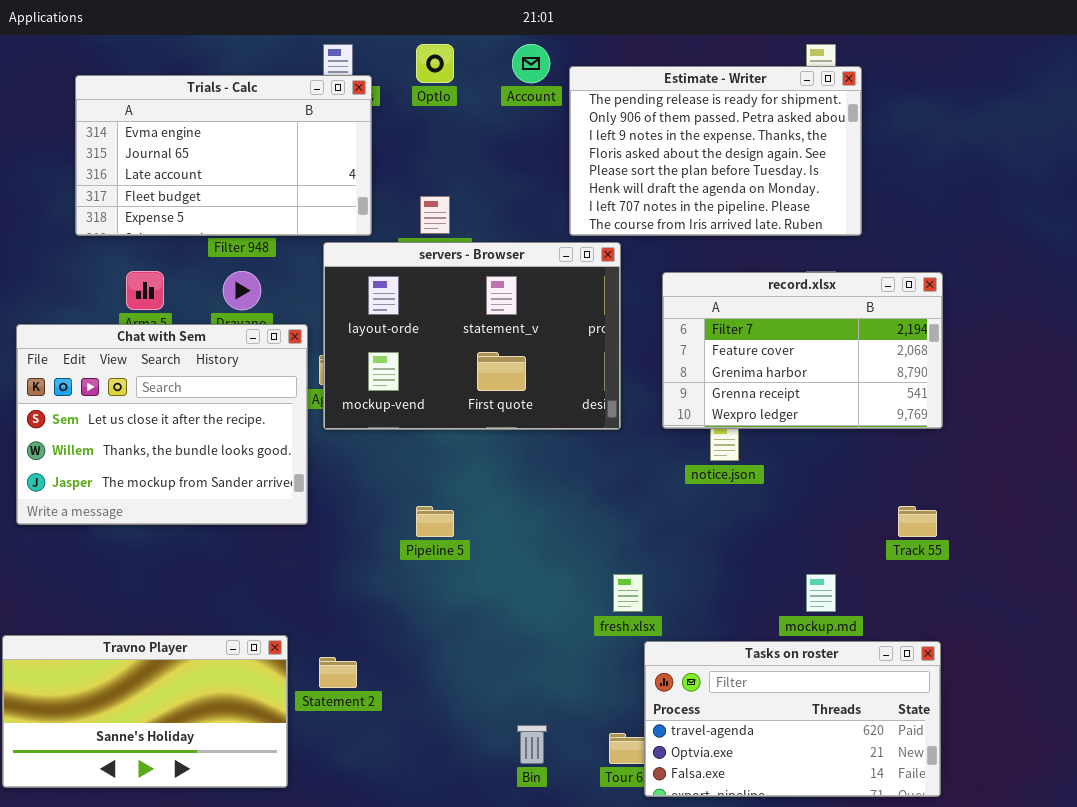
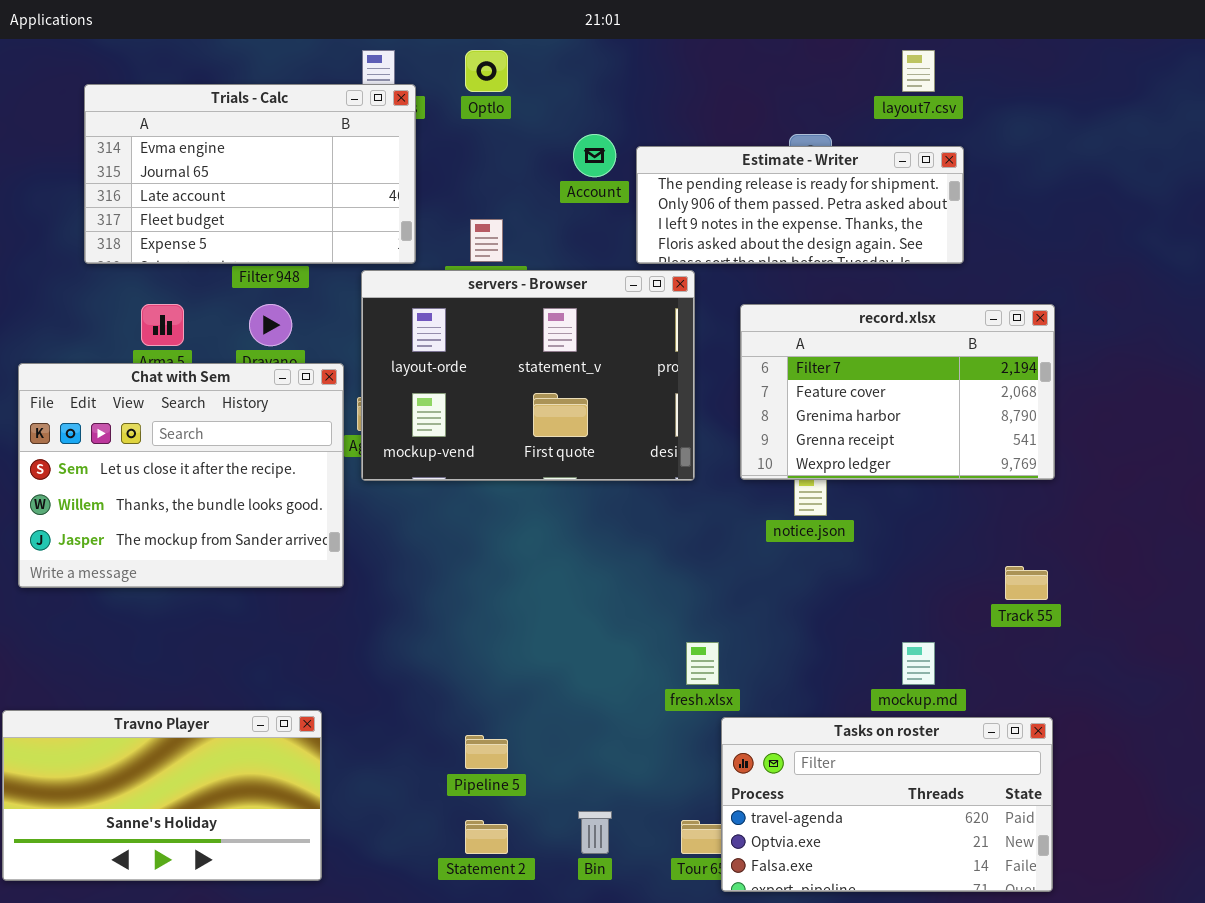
Account: [512,44,550,83] -> [573,134,616,177], moved
Estimate - Writer: [569,66,862,236] -> [636,146,964,264], resized
Pipeline 5: [416,506,454,537] -> [465,735,508,769], moved
Statement 2: [319,657,357,688] -> [465,820,508,854], moved

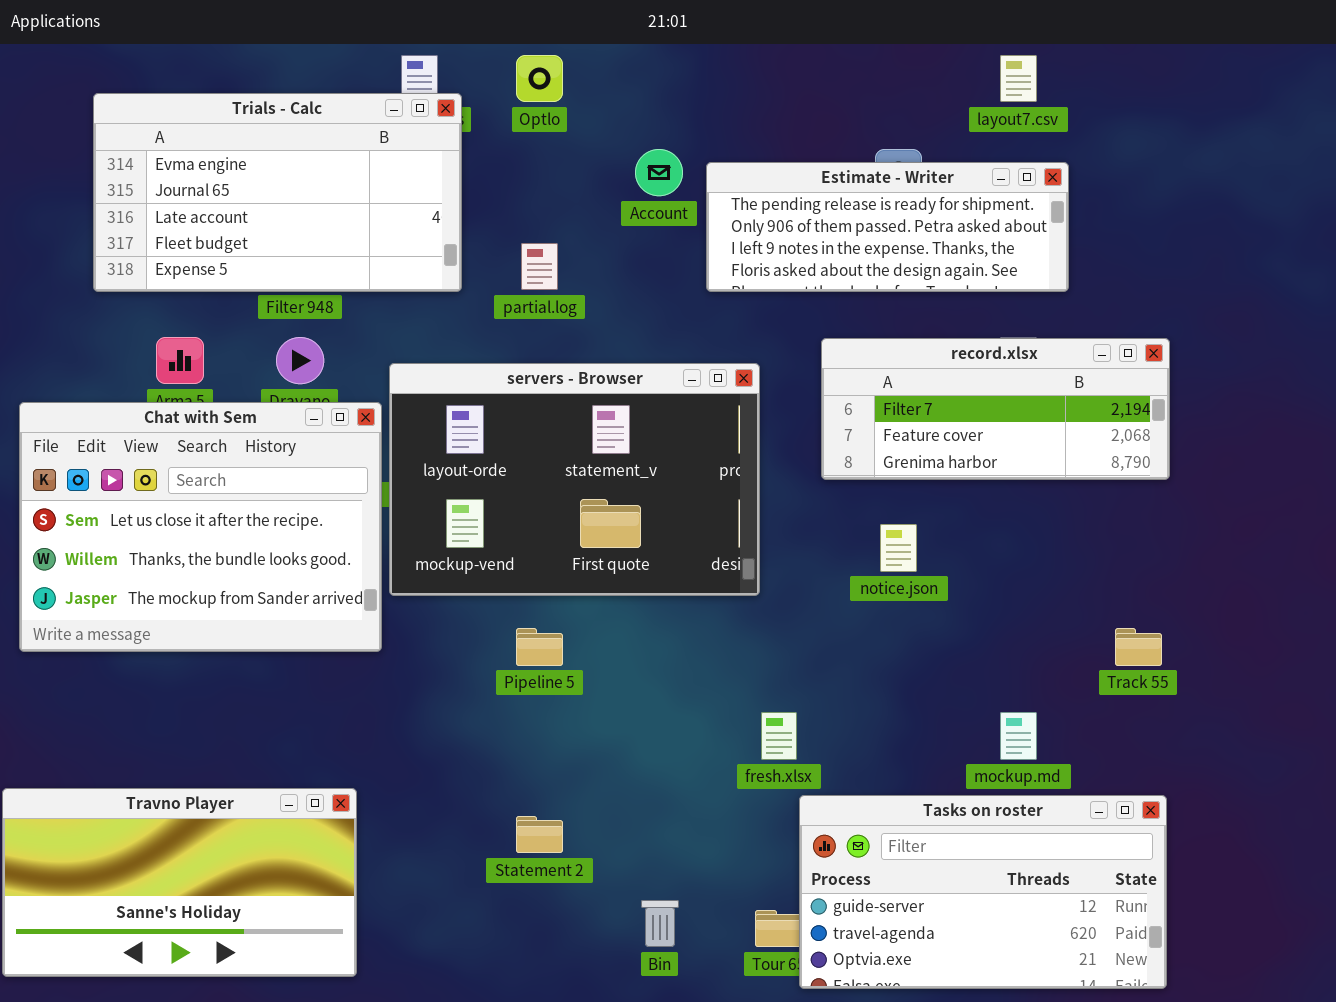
servers - Browser: [361,270,695,481] -> [389,363,760,596], moved
record.xlsx: [740,304,1055,480] -> [821,338,1170,480], resized
Tasks on roster: [721,717,1053,892] -> [799,795,1167,989], scrolled up 1 row
Pipeline 5: [465,735,508,769] -> [516,628,563,666], moved
Statement 2: [465,820,508,854] -> [516,816,563,853], moved

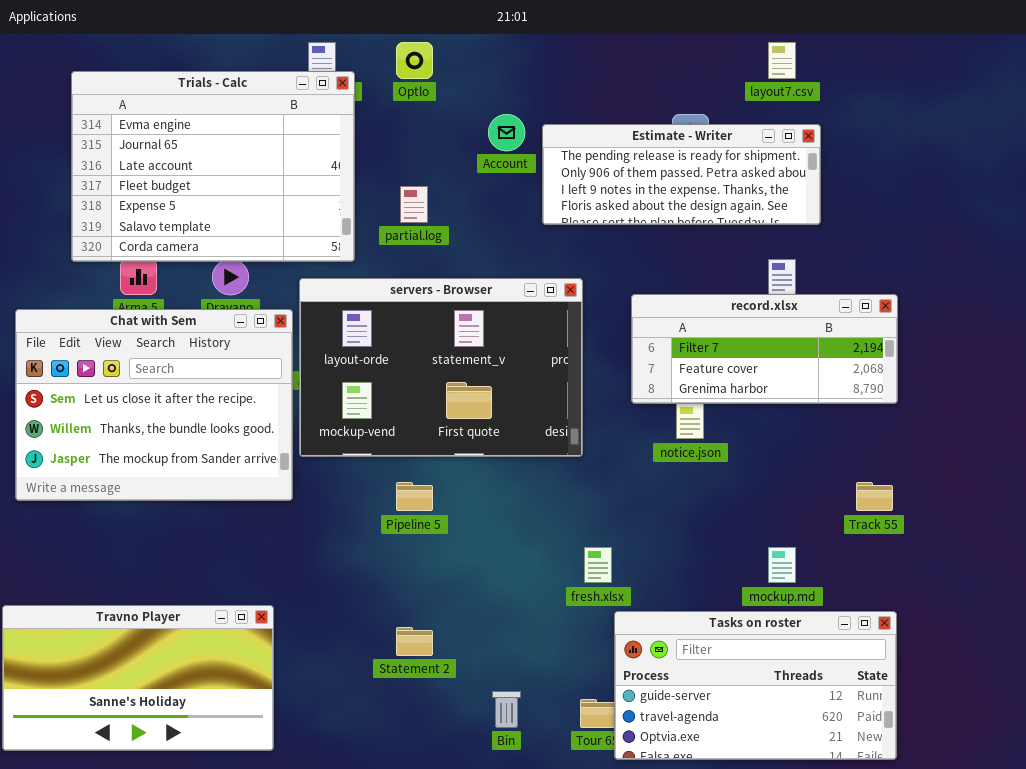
Trials - Calc: [93,93,462,292] -> [71,71,355,262], resized
record.xlsx: [821,338,1170,480] -> [631,294,898,404], moved

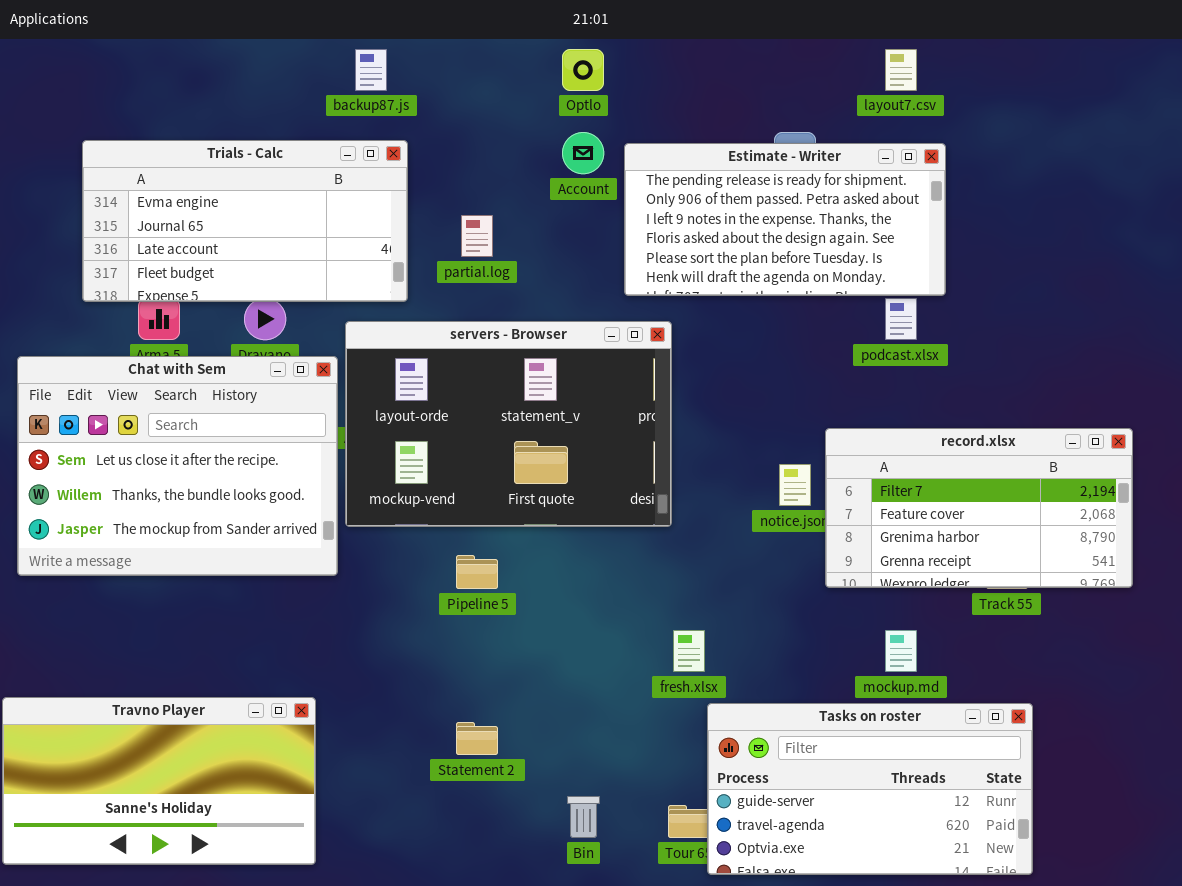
Optlo: [396,42,433,79] -> [562,49,604,91], moved
Trials - Calc: [71,71,355,262] -> [82,140,408,302], resized
Estimate - Writer: [542,124,821,225] -> [624,143,946,296], resized
record.xlsx: [631,294,898,404] -> [825,428,1133,588], moved, resized

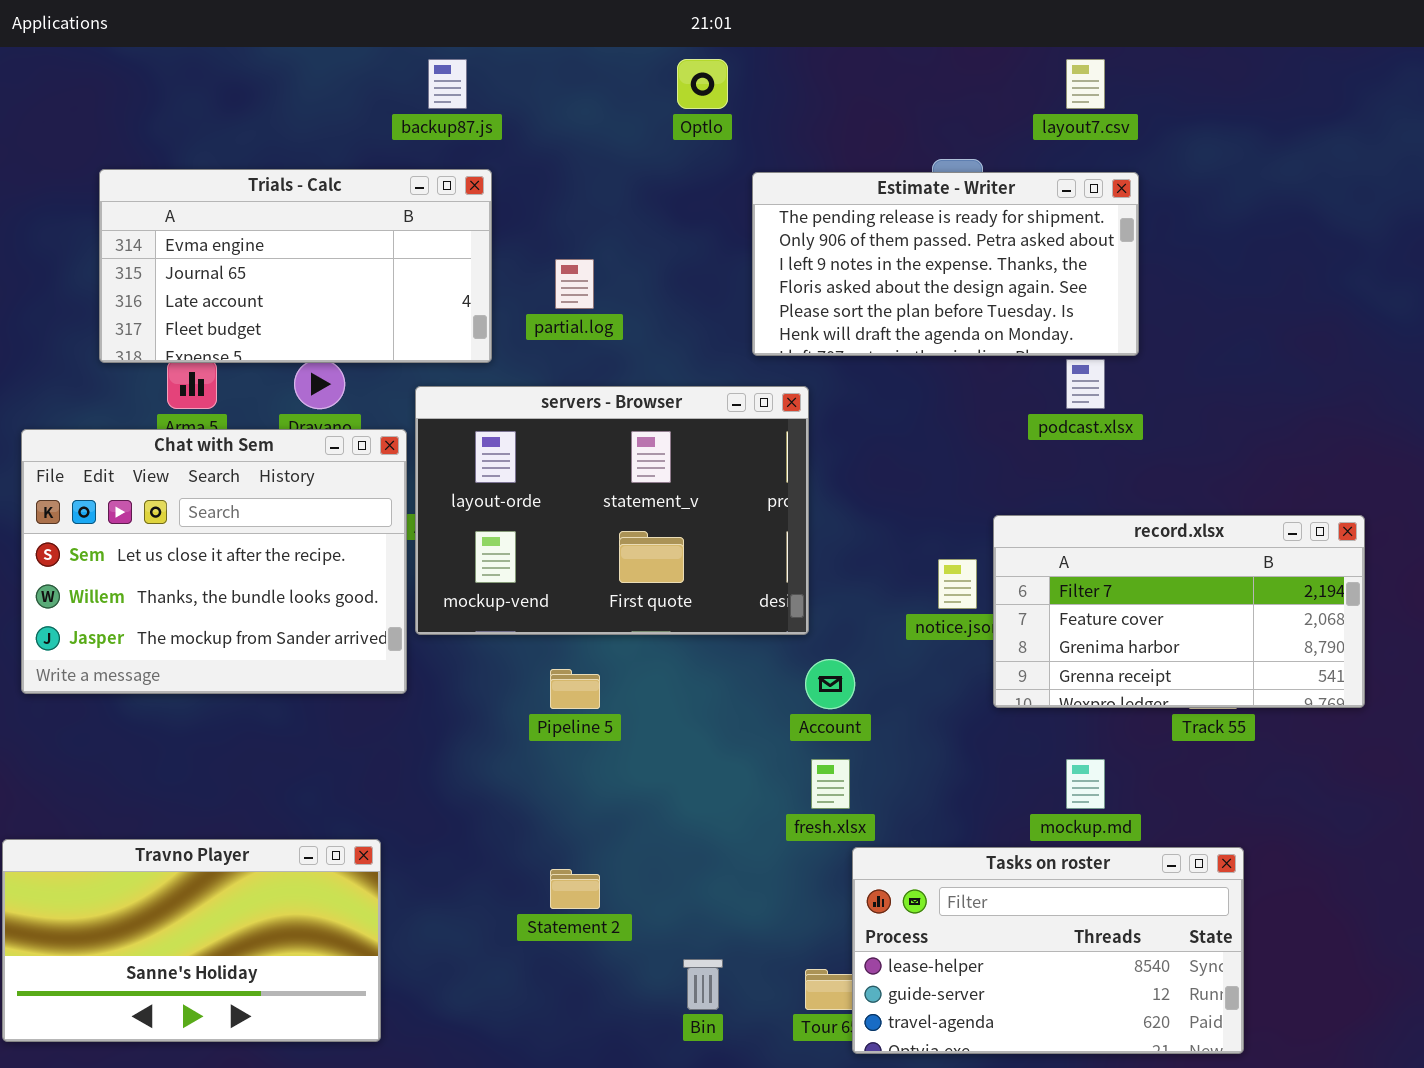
Account: [562,132,604,174] -> [805,659,855,709], moved
Tasks on roster: [707,703,1033,875] -> [852,847,1244,1054], scrolled up 1 row

